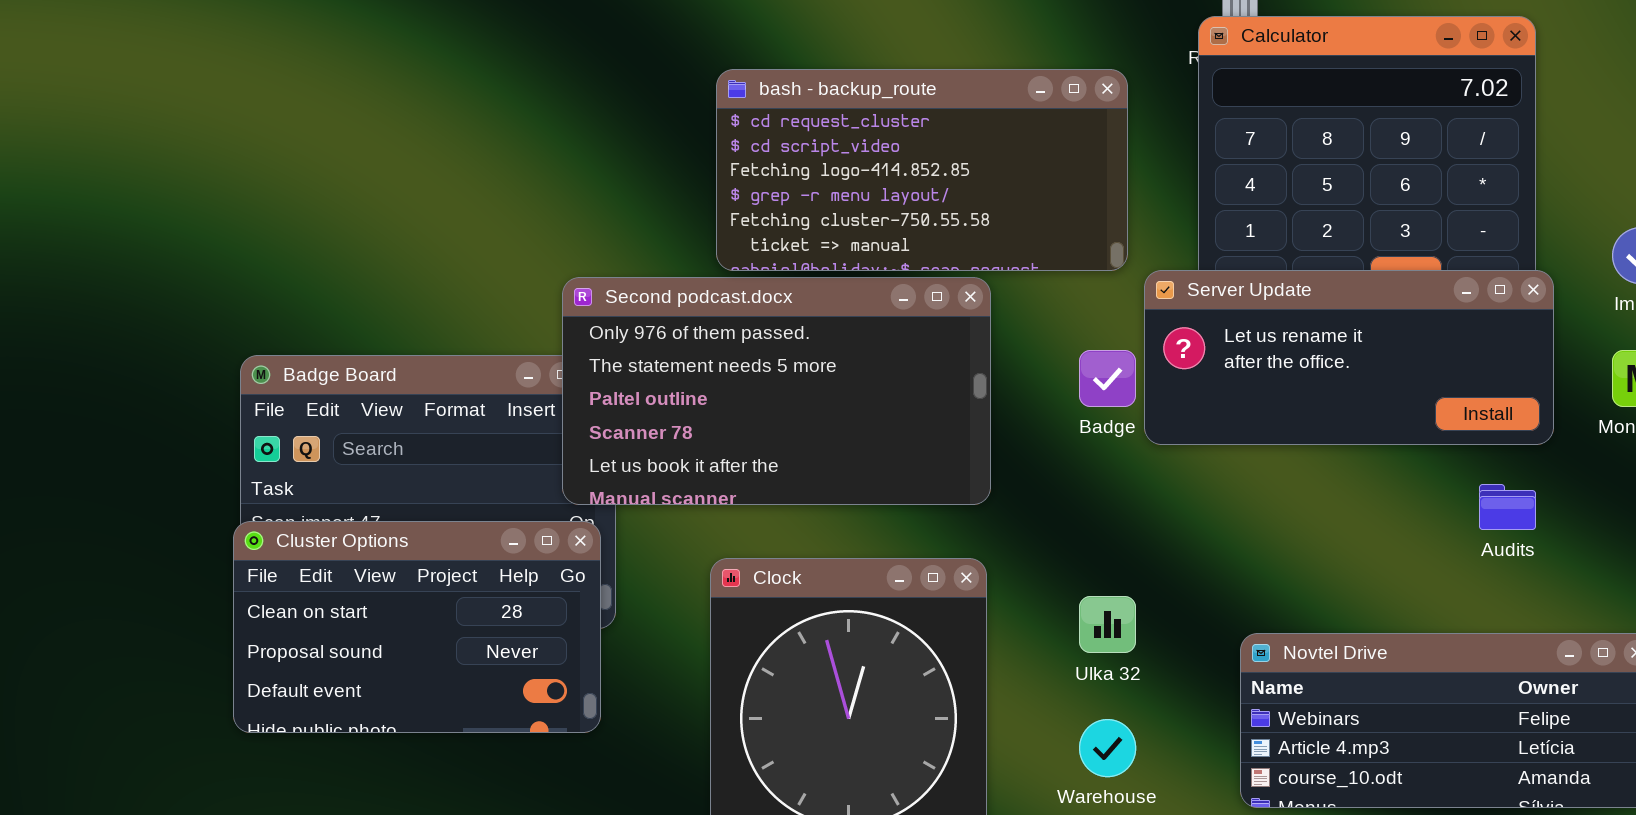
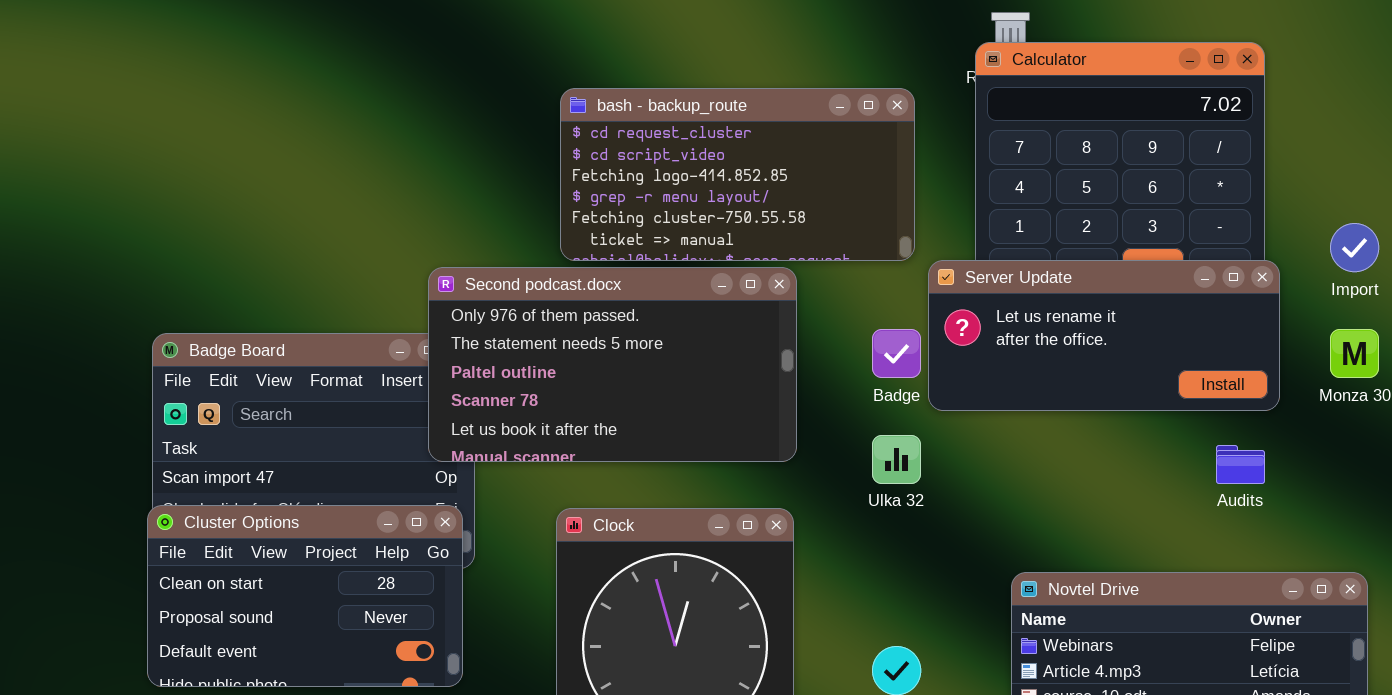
Cluster Options: [233,521,601,733] -> [147,505,463,687], moved
Ulka 32: [1079,596,1136,653] -> [872,435,921,484], moved

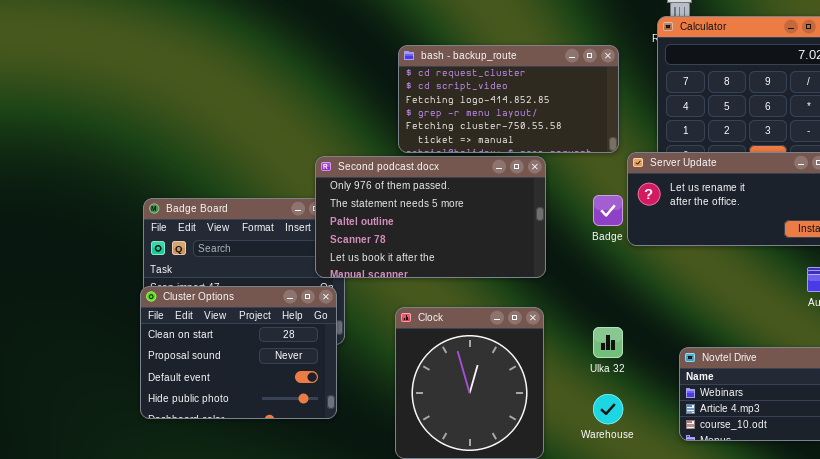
Ulka 32: [872,435,921,484] -> [593,327,623,358], moved
Cluster Options: [147,505,463,687] -> [140,286,337,419], resized

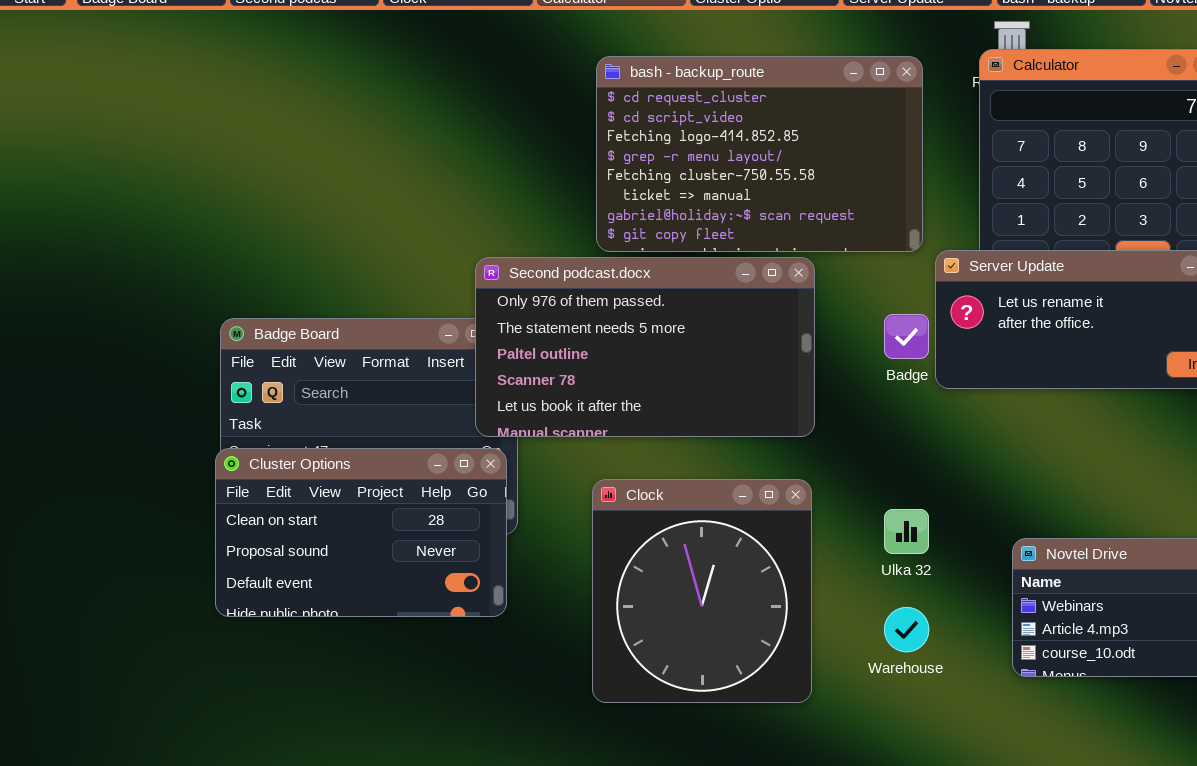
bash - backup_route: [398,45,619,153] -> [596,56,923,252], resized
Cluster Options: [140,286,337,419] -> [215,448,507,617], resized

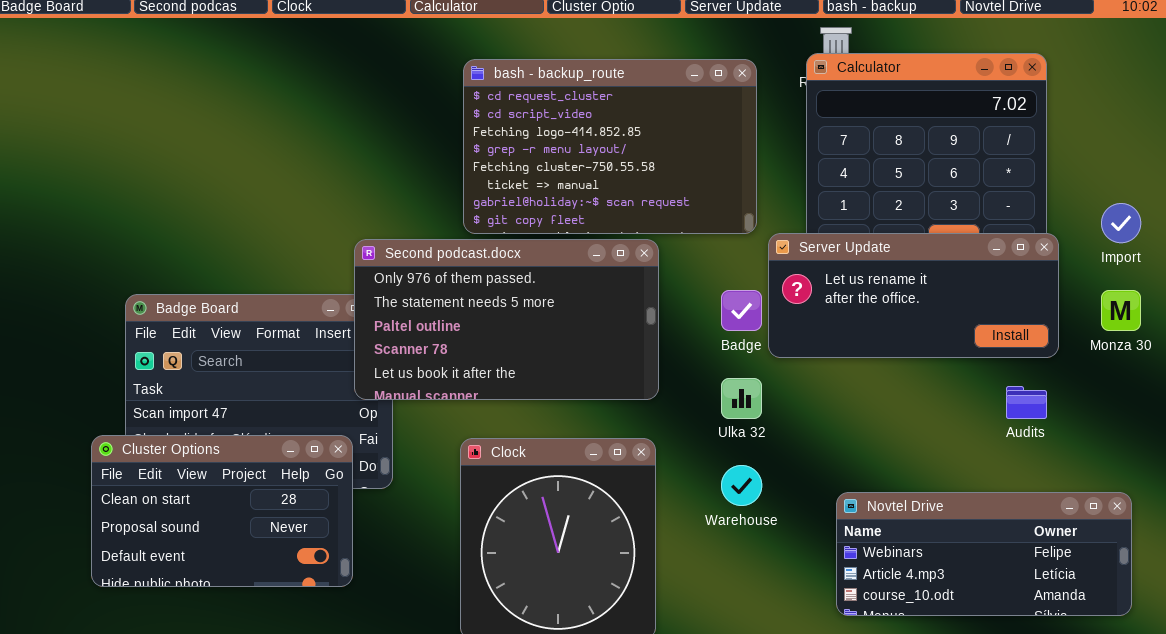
Cluster Options: [215,448,507,617] -> [91,435,353,587], moved
Ulka 32: [884,509,929,554] -> [721,378,762,419], moved
Warehouse: [884,607,929,652] -> [721,465,762,506], moved

